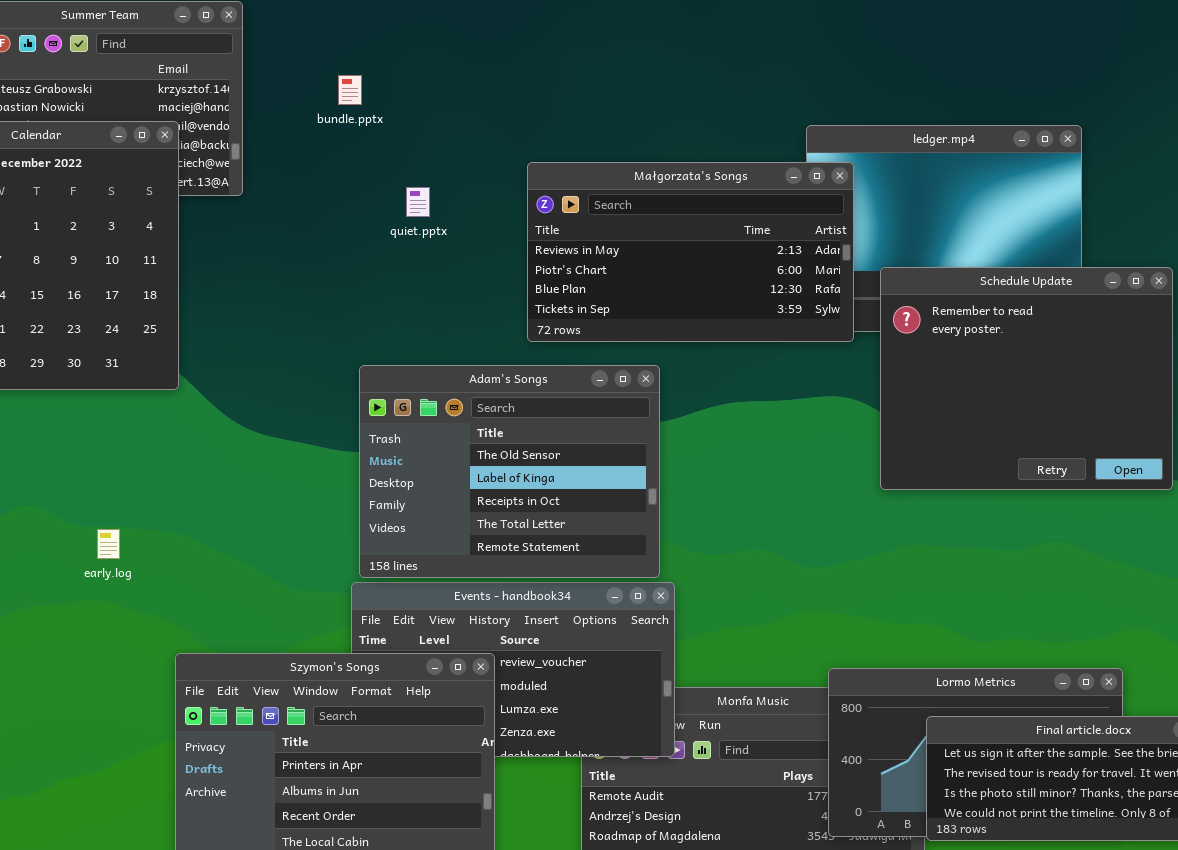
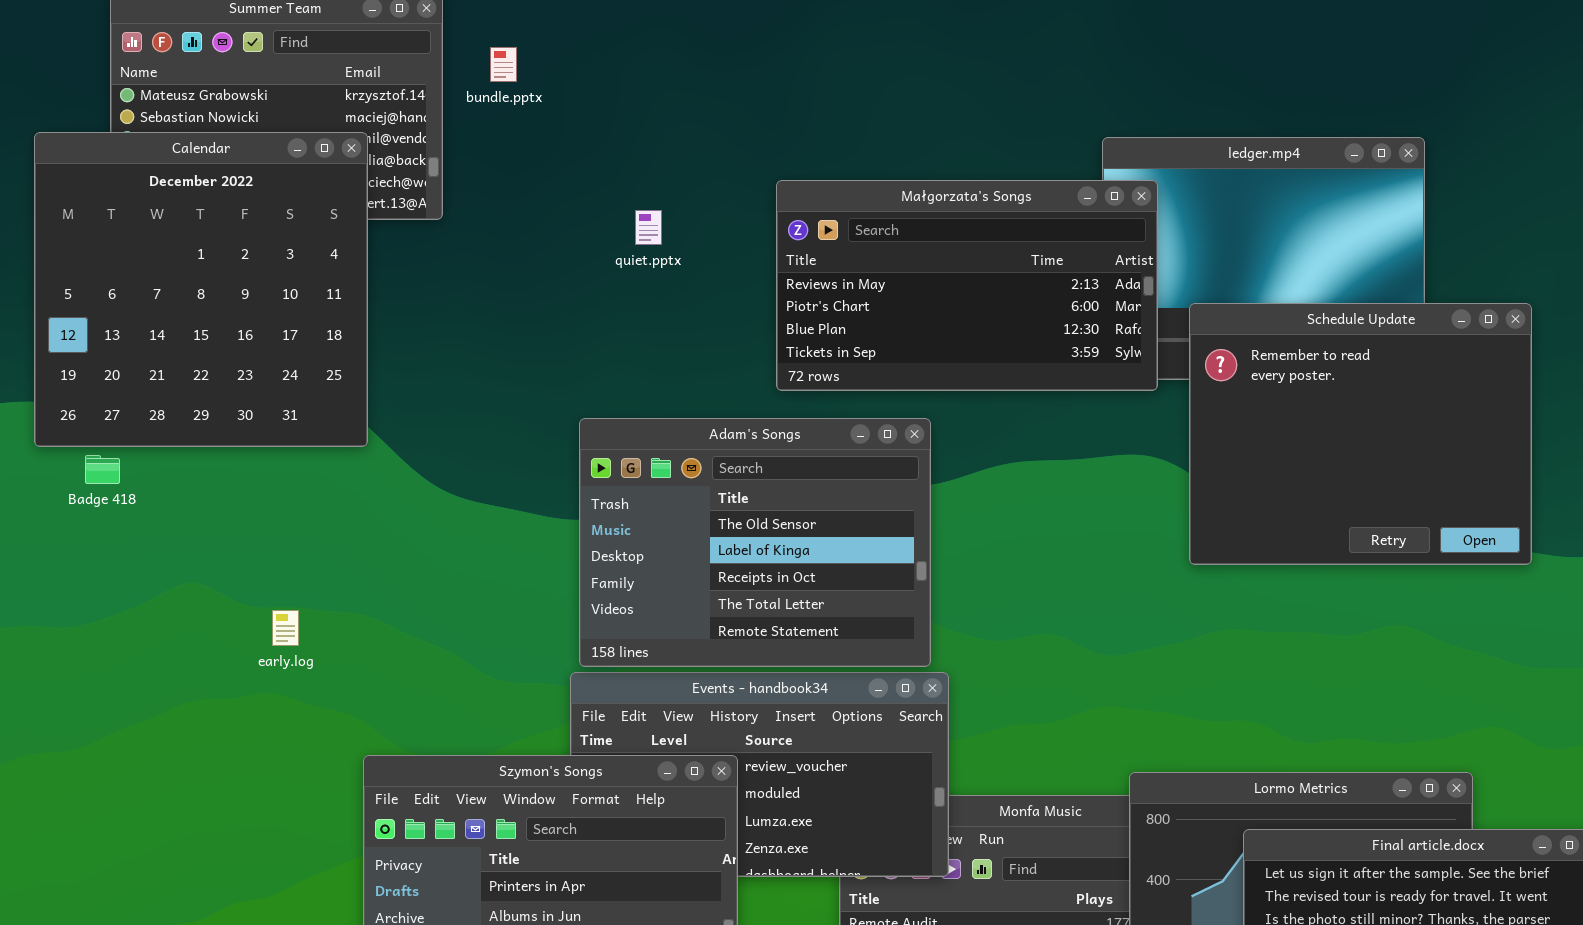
bundle.pptx: [338,75,362,105] -> [490,47,517,82], moved

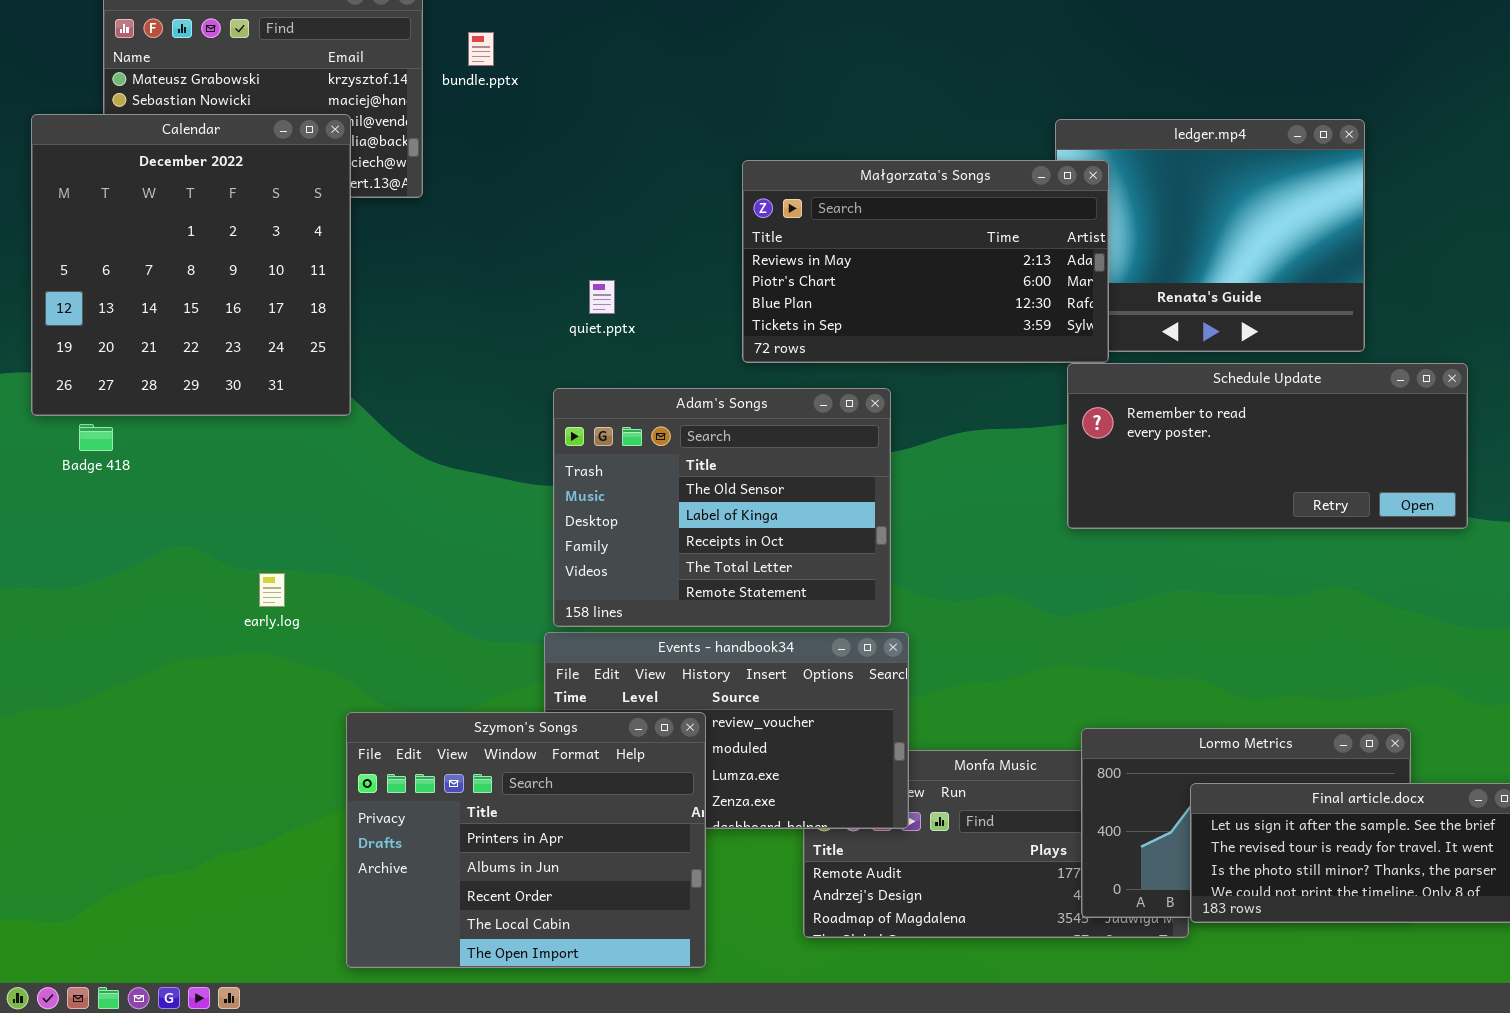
quiet.pptx: [635,210,662,245] -> [589,280,615,314], moved
Schedule Update: [1189,303,1532,565] -> [1067,363,1468,529], resized

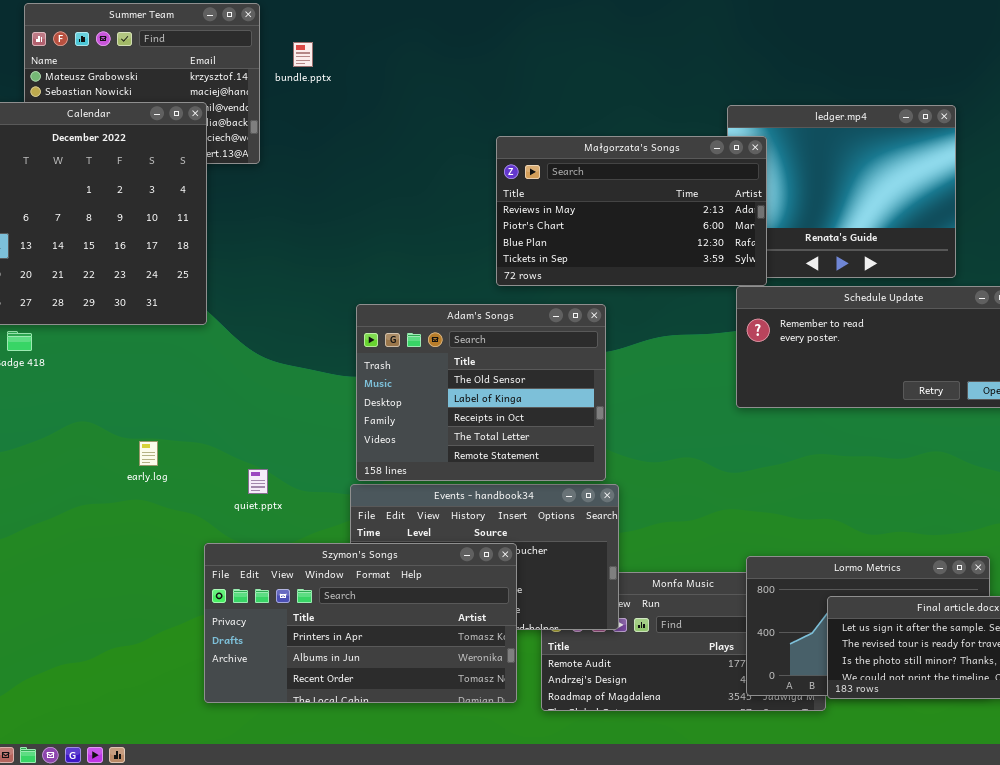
quiet.pptx: [589,280,615,314] -> [248,469,268,494], moved
Szymon's Songs: [346,712,706,968] -> [204,543,517,703], resized

